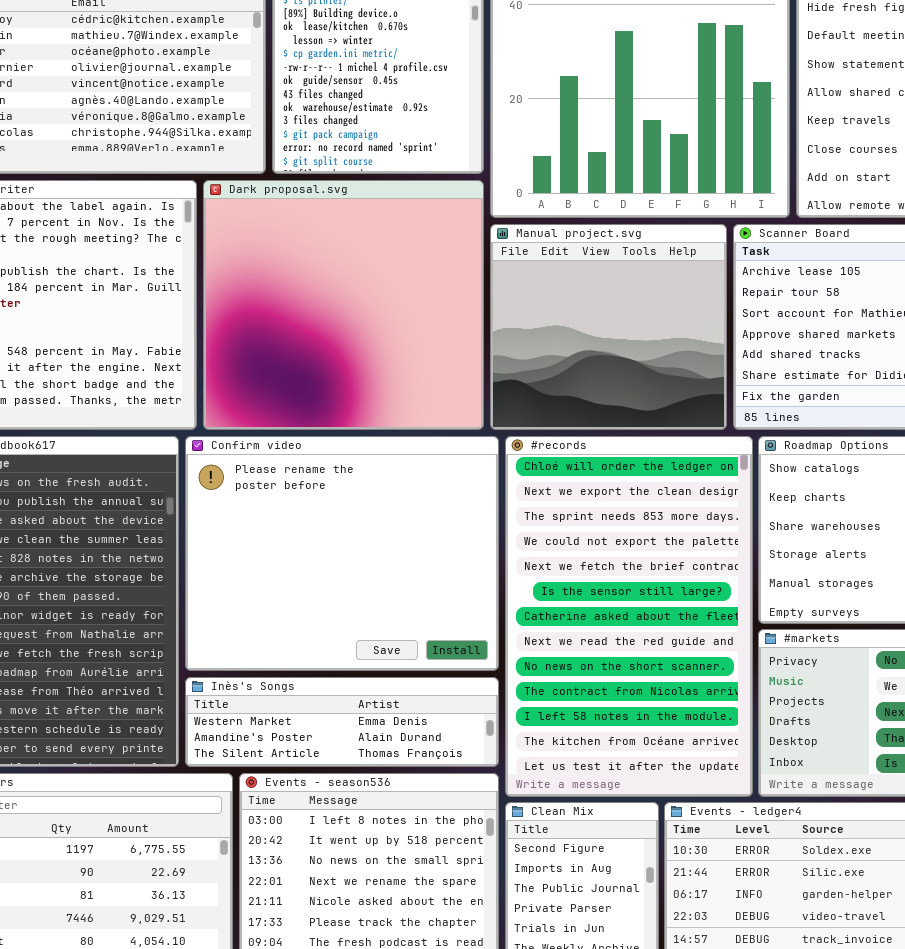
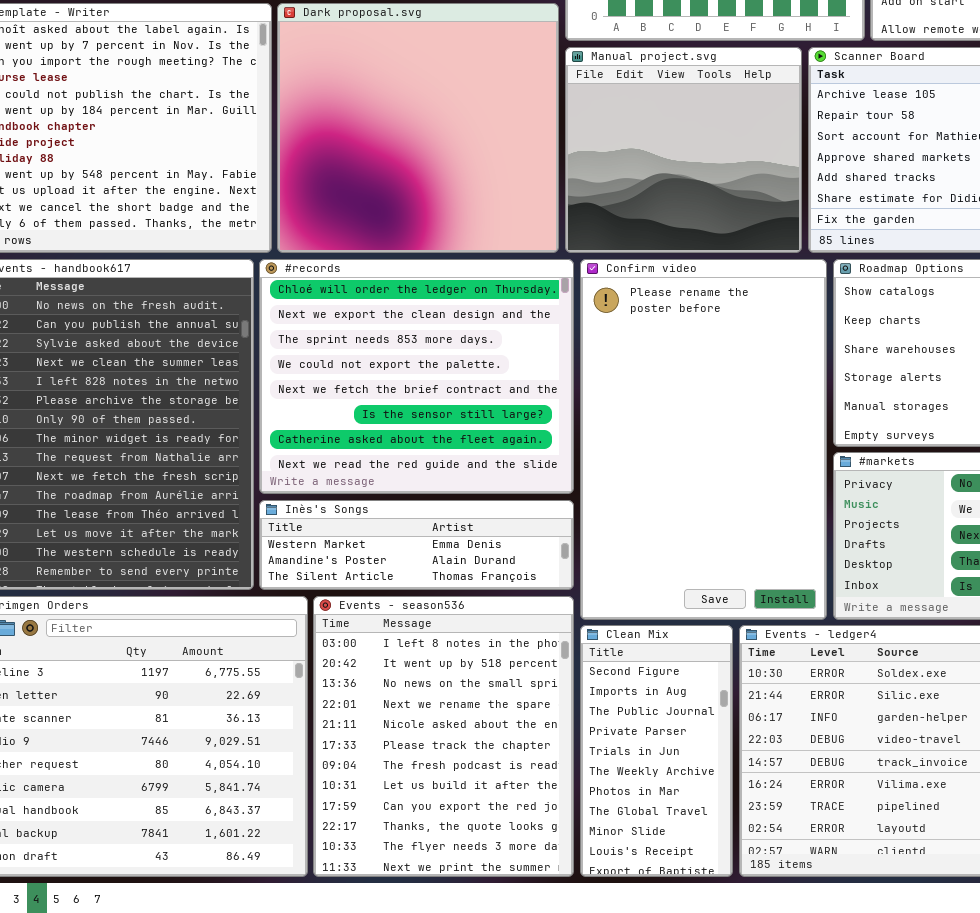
Confirm video: [185,436,499,671] -> [580,259,827,620], moved, resized
#records: [505,436,753,797] -> [259,259,574,494], moved, resized

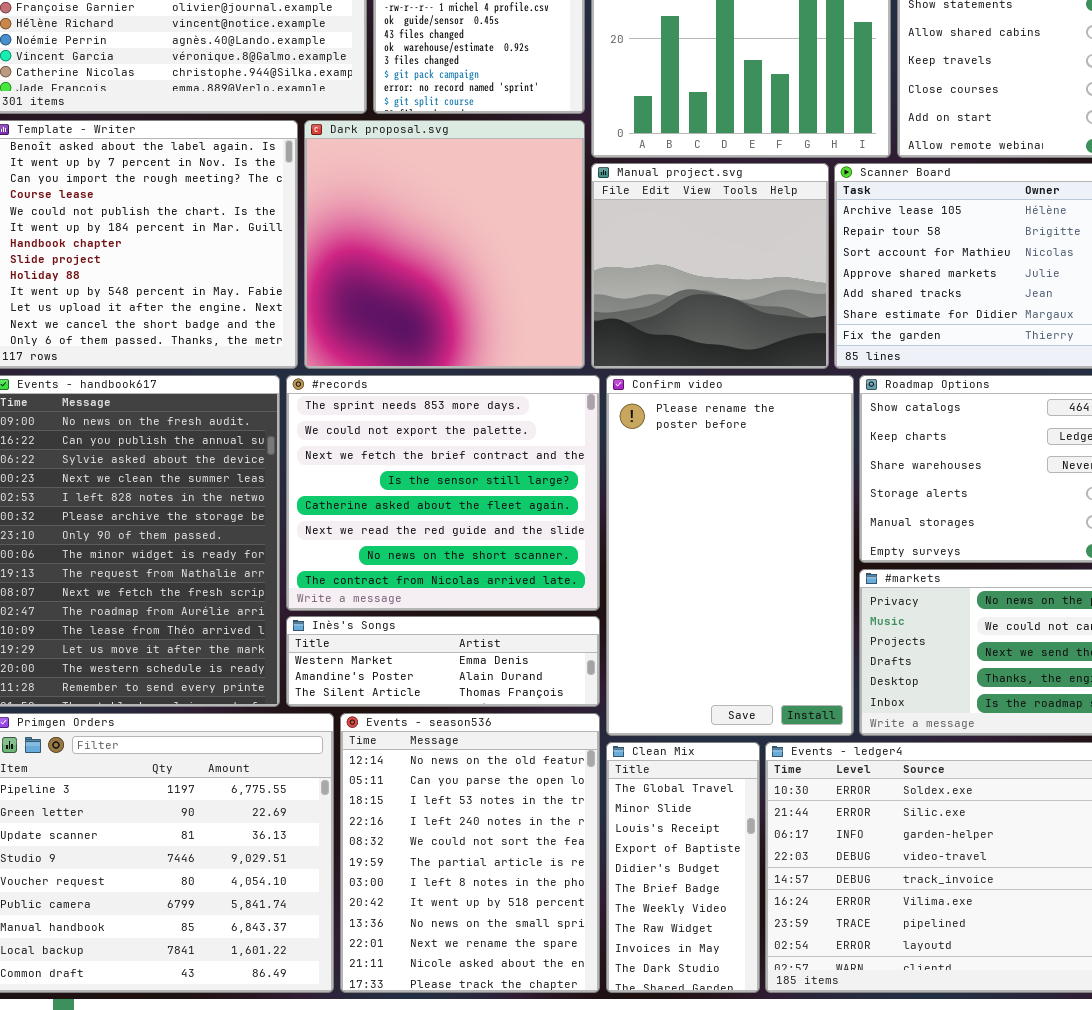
#records: [259,259,574,494] -> [286,375,600,611], scrolled down 2 rows
Events - season536: [313,596,574,877] -> [340,713,600,993], scrolled up 6 rows
Clean Mix: [580,625,733,877] -> [606,742,760,993], scrolled down 7 rows

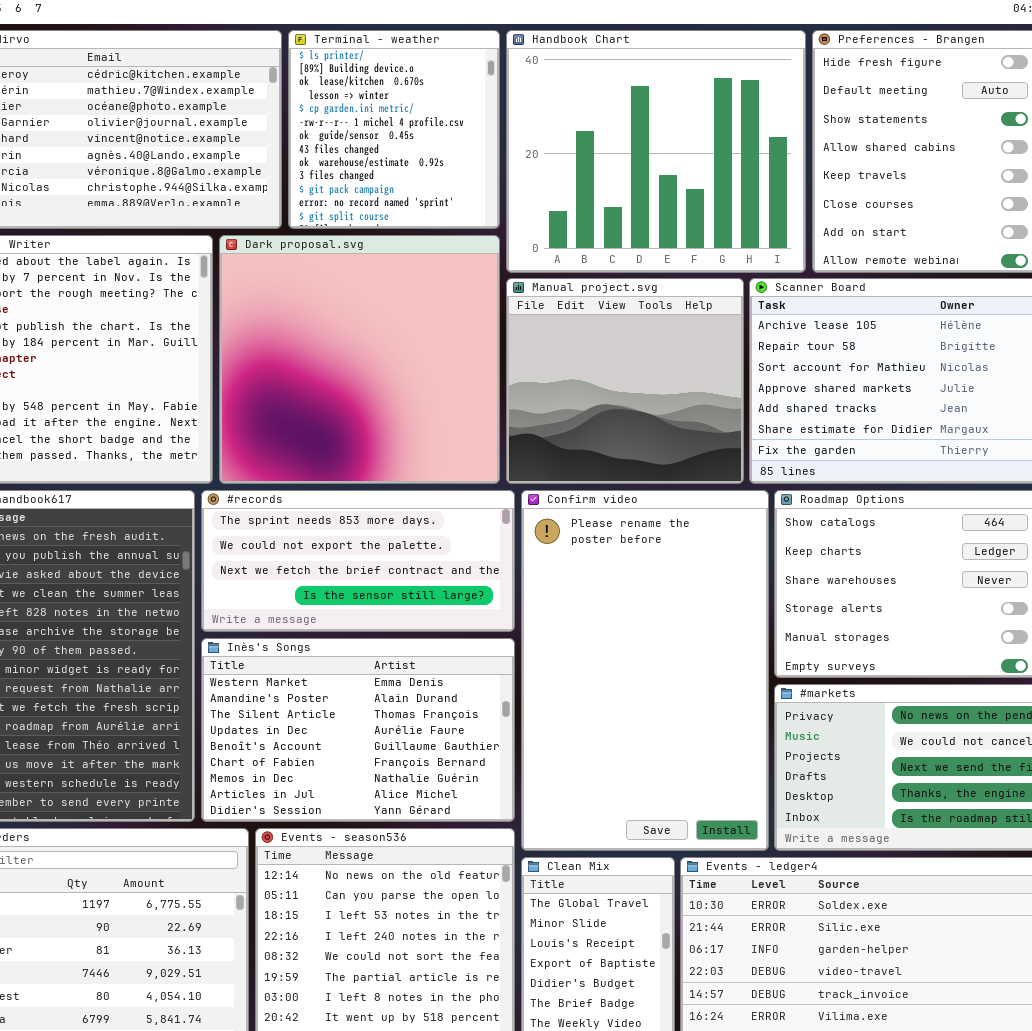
#records: [286,375,600,611] -> [201,490,515,632], resized
Inès's Songs: [286,616,600,707] -> [201,638,515,822], resized

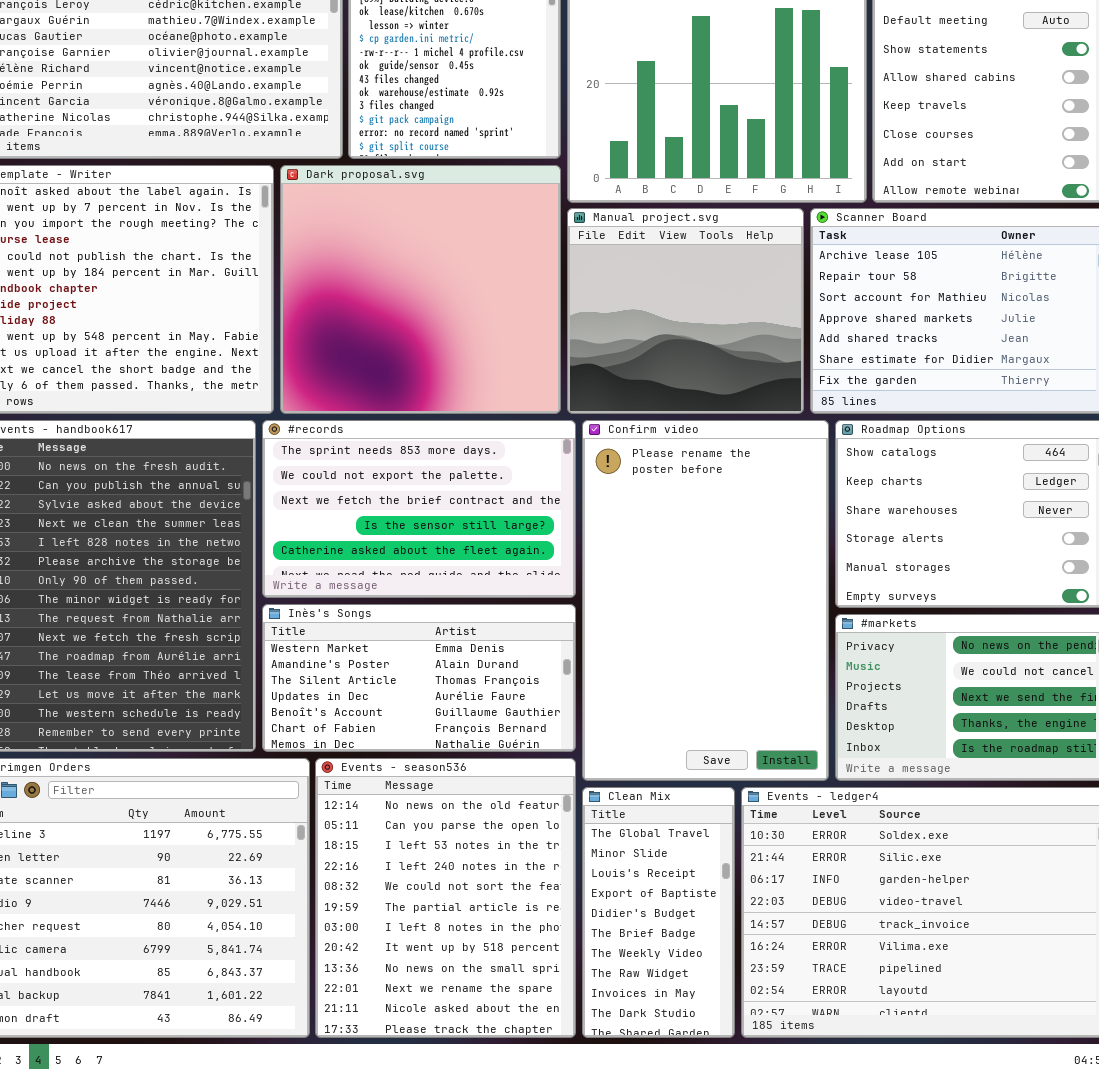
#records: [201,490,515,632] -> [262,420,576,598], resized
Inès's Songs: [201,638,515,822] -> [262,604,576,752], resized

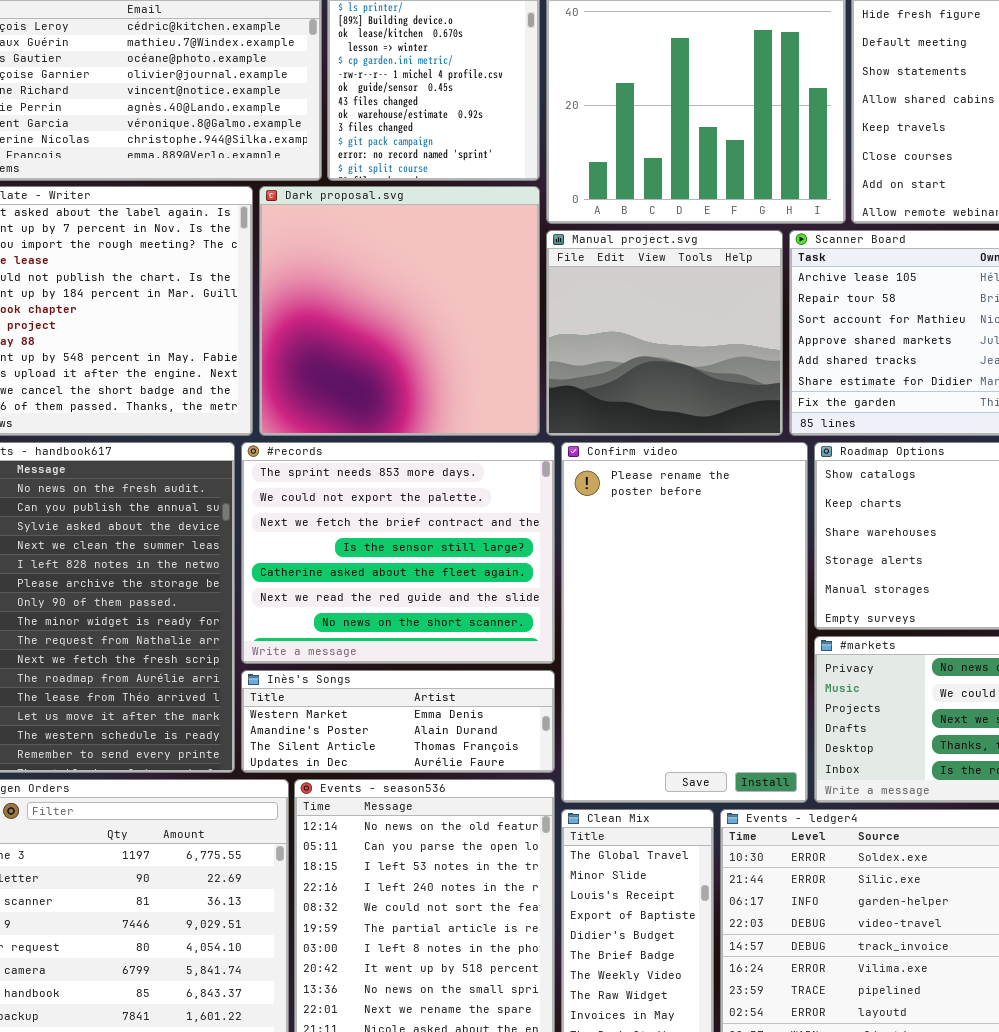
#records: [262,420,576,598] -> [241,442,555,664], resized
Inès's Songs: [262,604,576,752] -> [241,670,555,773], resized

